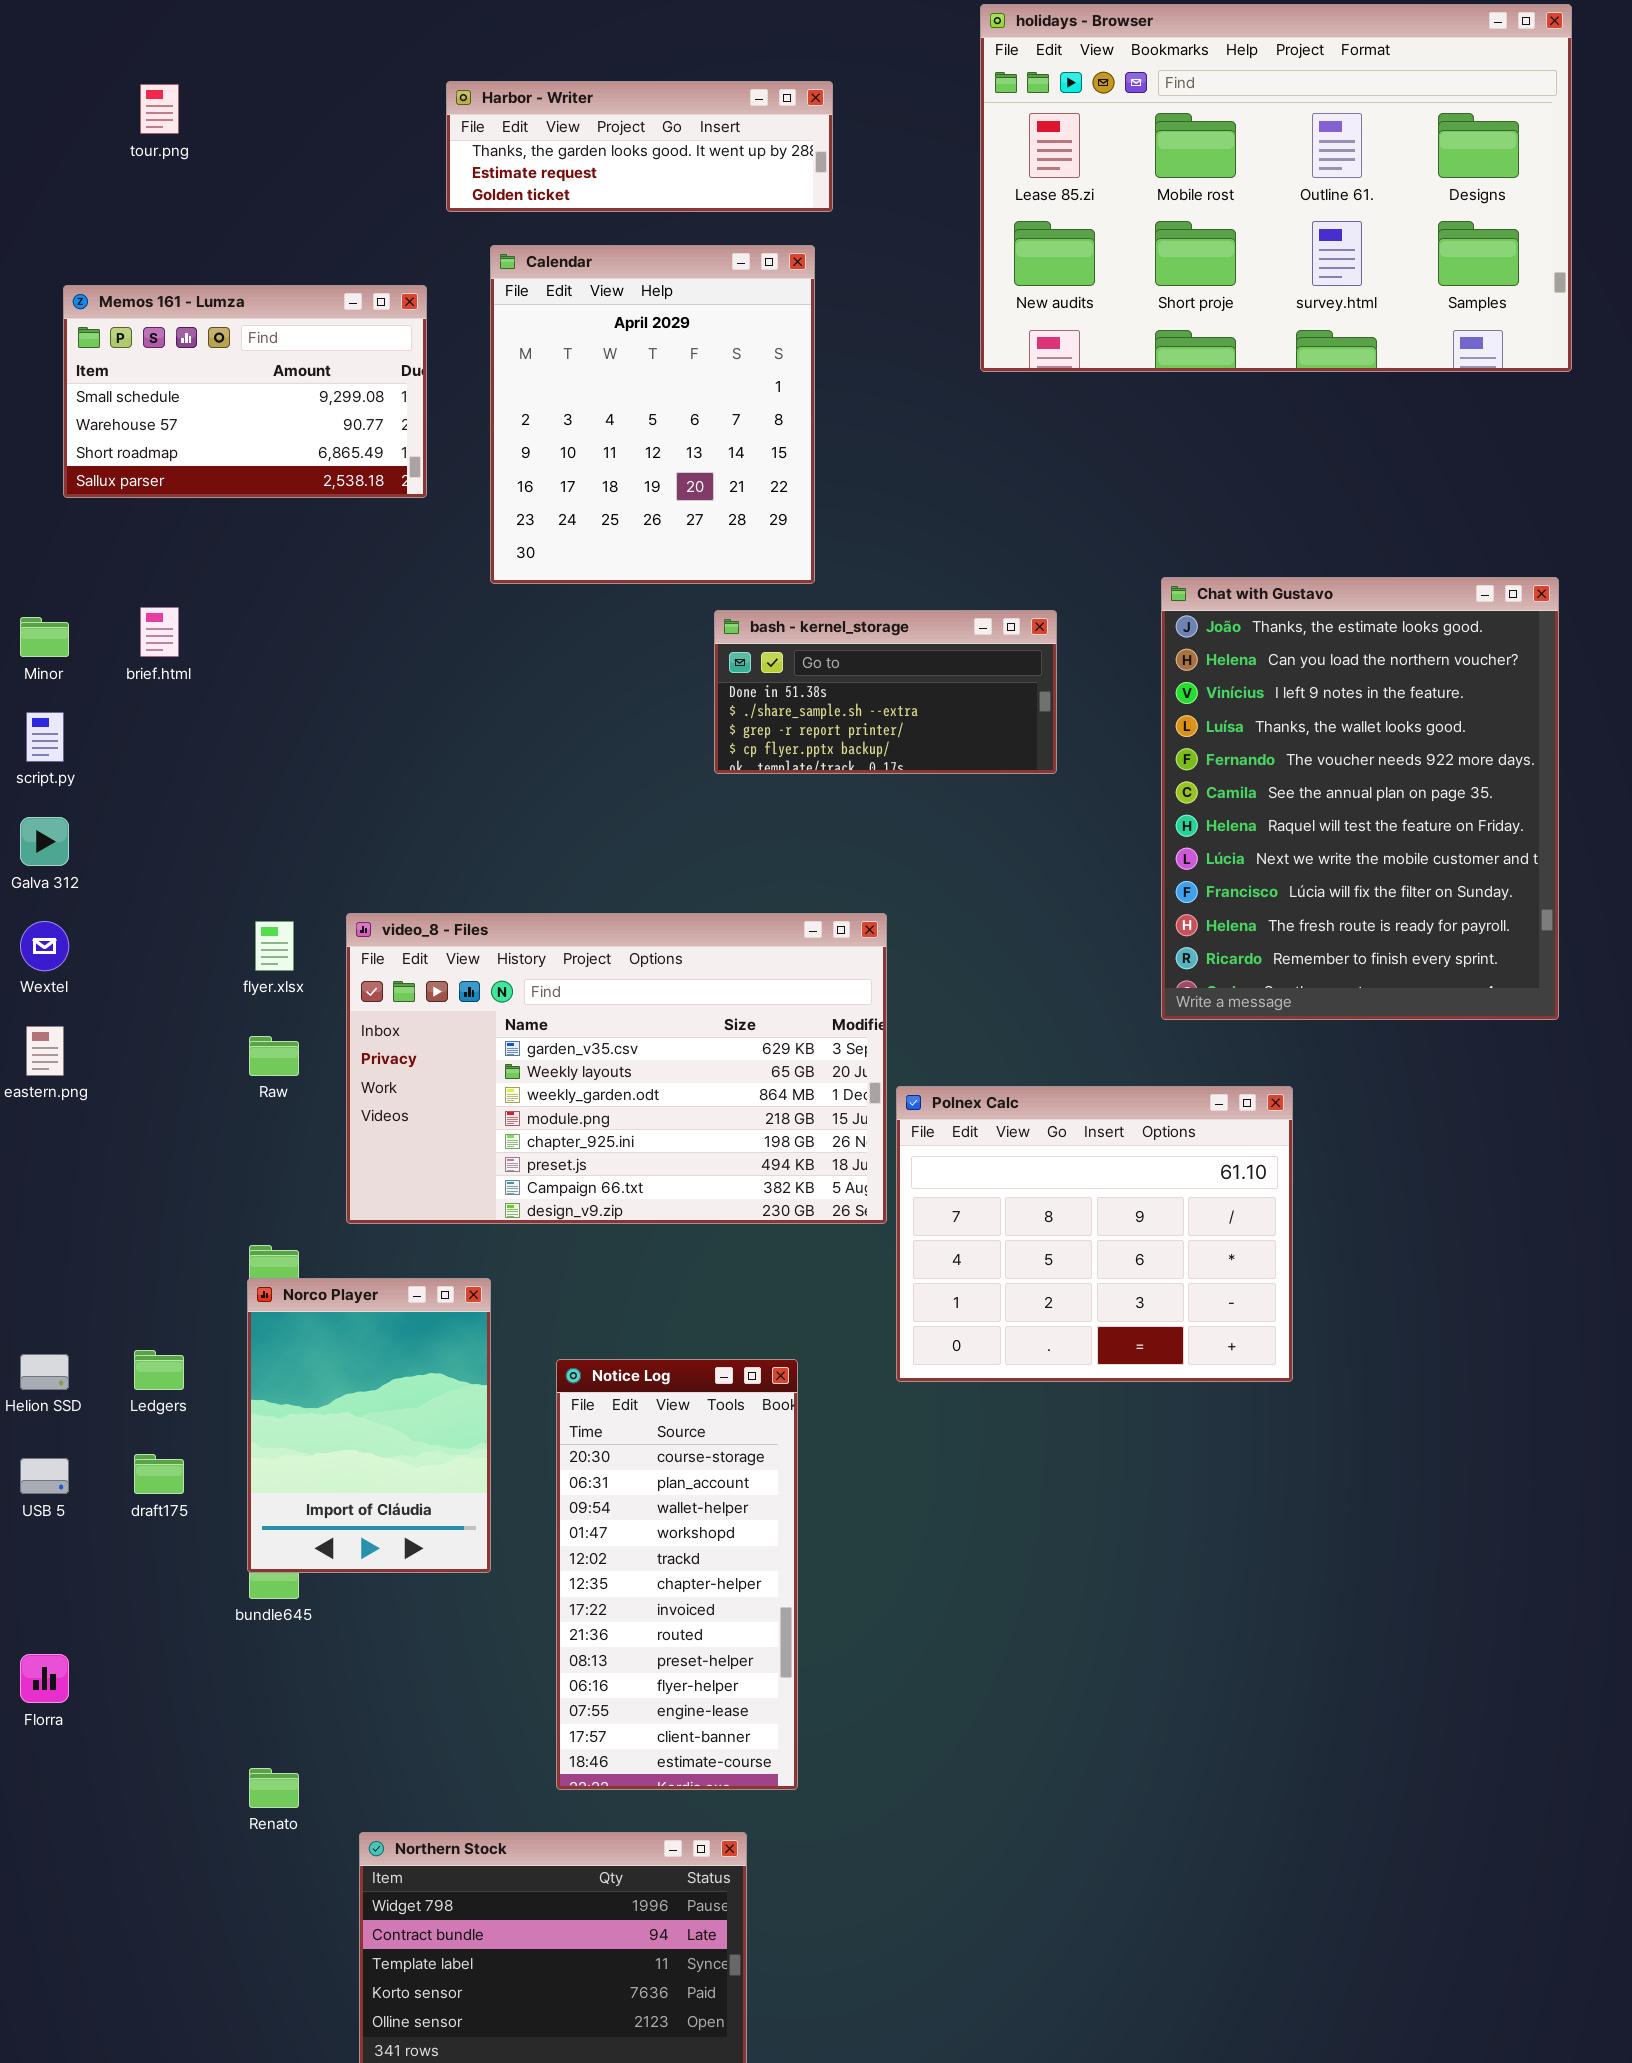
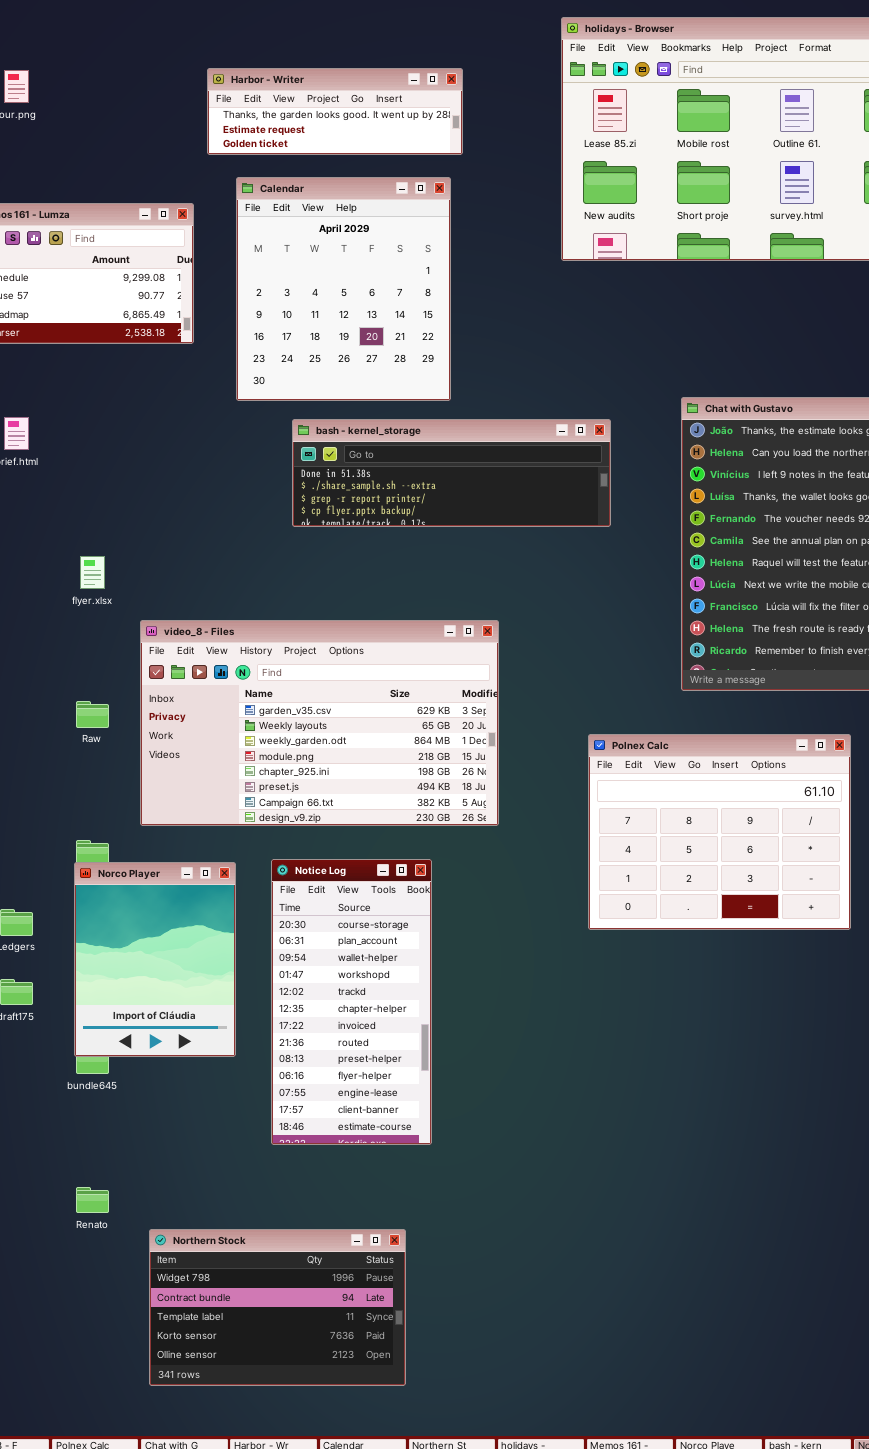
bash - kernel_storage: [714,610,1057,774] -> [292,419,611,527], resized
flyer.xlsx: [255,921,294,971] -> [80,556,105,589], moved
Polnex Calc: [896,1086,1293,1382] -> [588,734,851,930], moved
Notice Log: [556,1359,798,1790] -> [271,859,432,1145], moved

